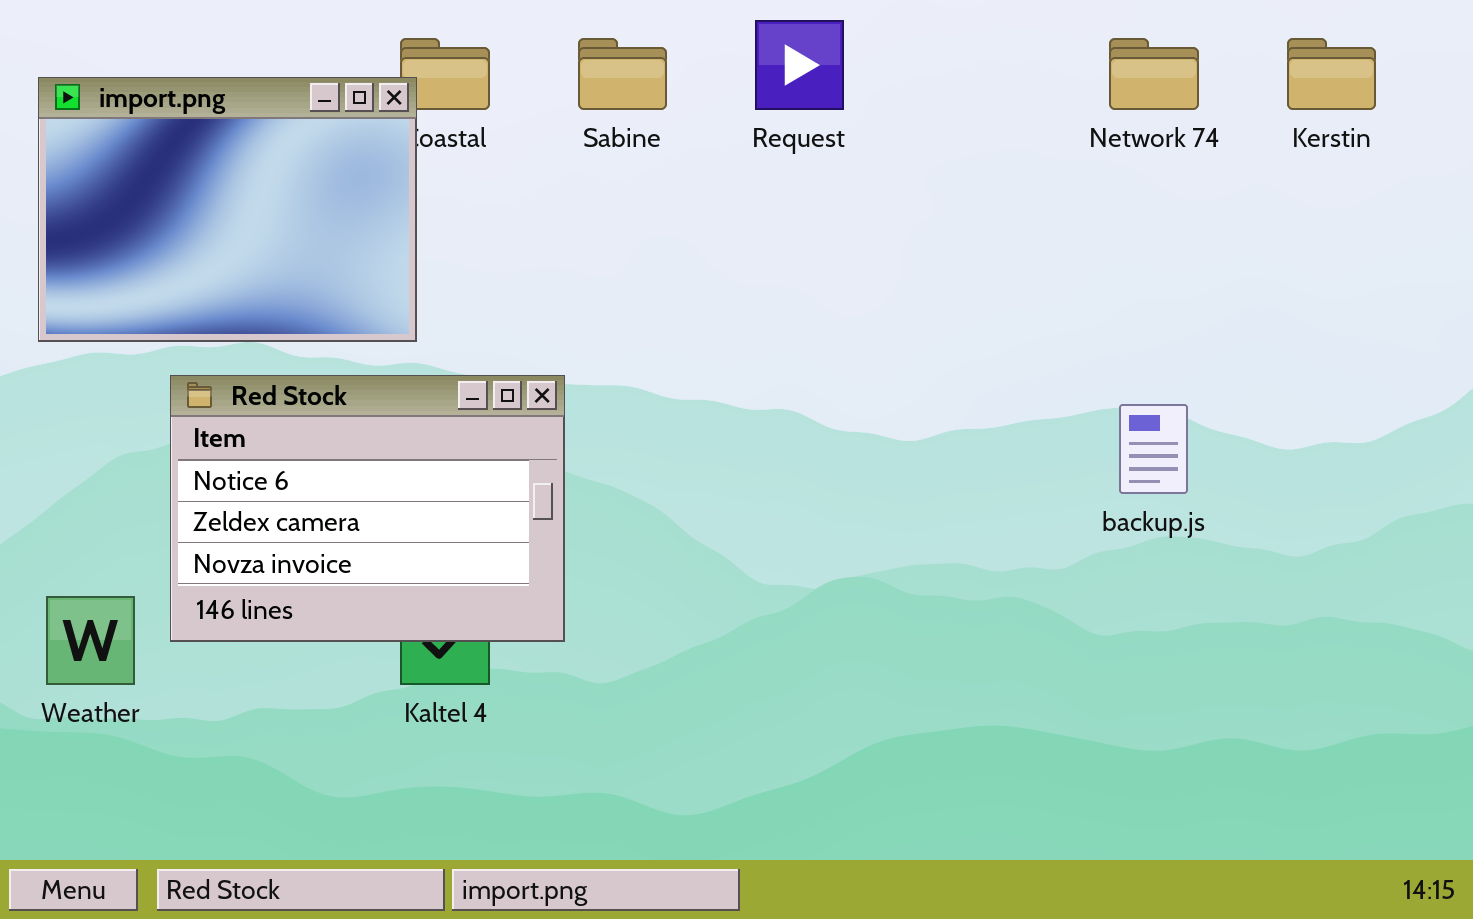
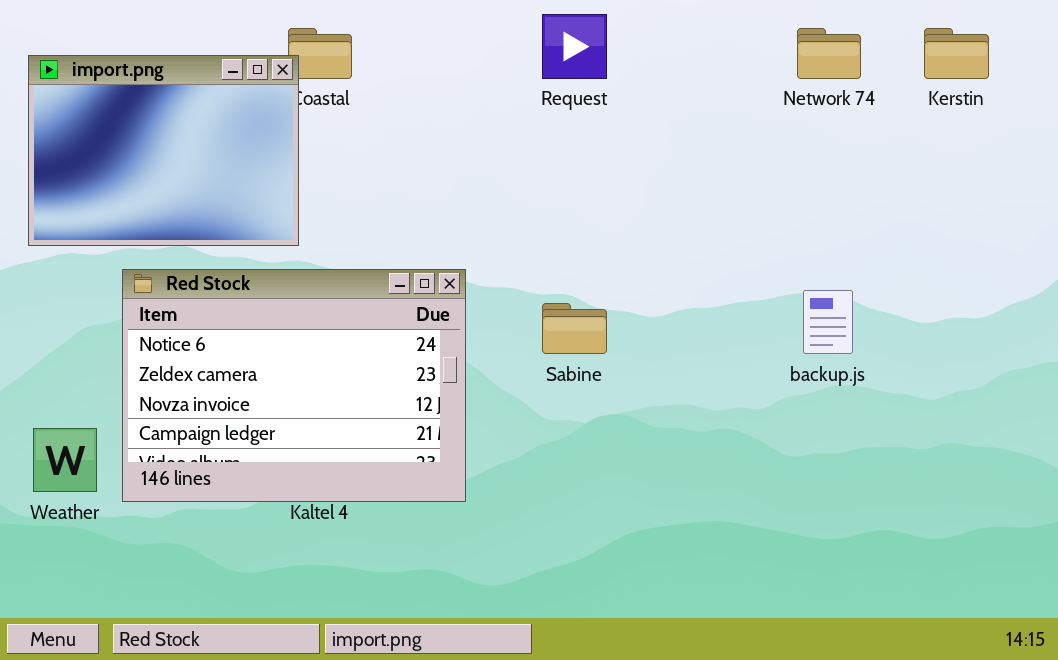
Sabine: [578,38,667,110] -> [542,303,607,354], moved
Red Stock: [170,375,565,642] -> [122,269,466,502], resized

